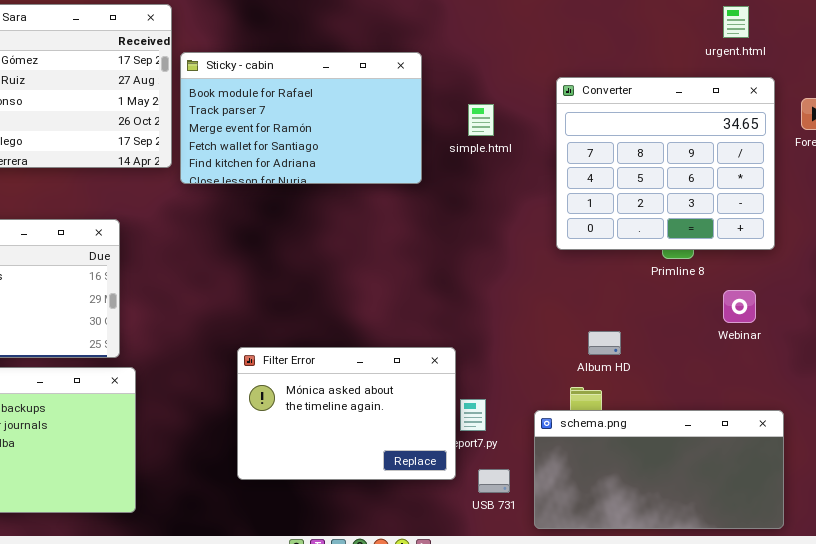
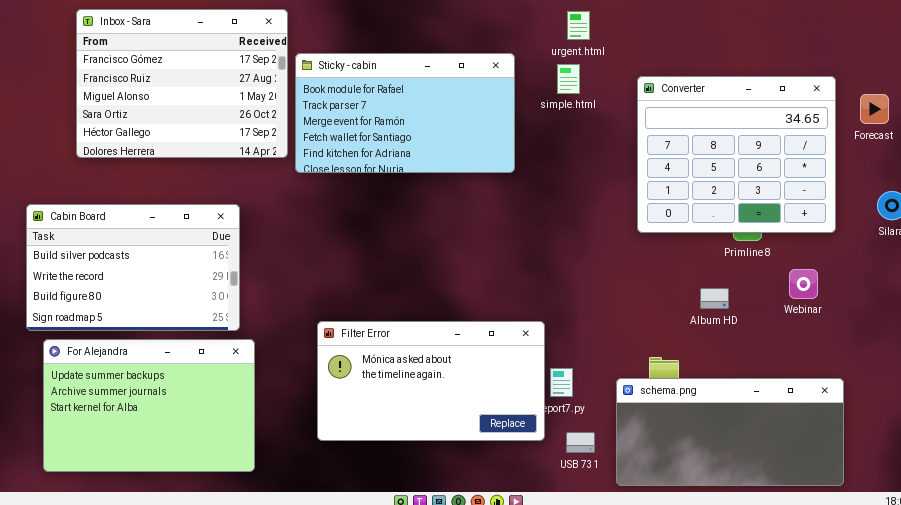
urgent.html: [723,6,749,38] -> [567,11,590,40], moved
simple.html: [468,104,494,136] -> [557,64,580,94], moved
Album HD: [588,331,621,355] -> [700,288,729,309], moved
Filter Error: [237,347,456,480] -> [317,321,545,441], resized

